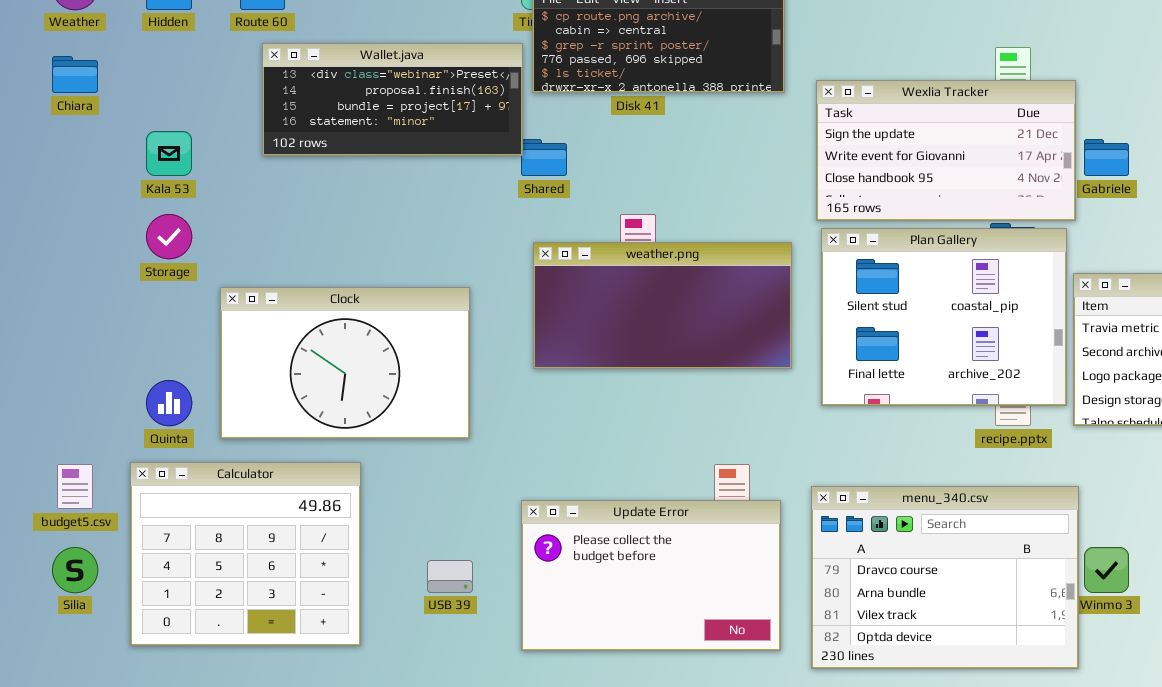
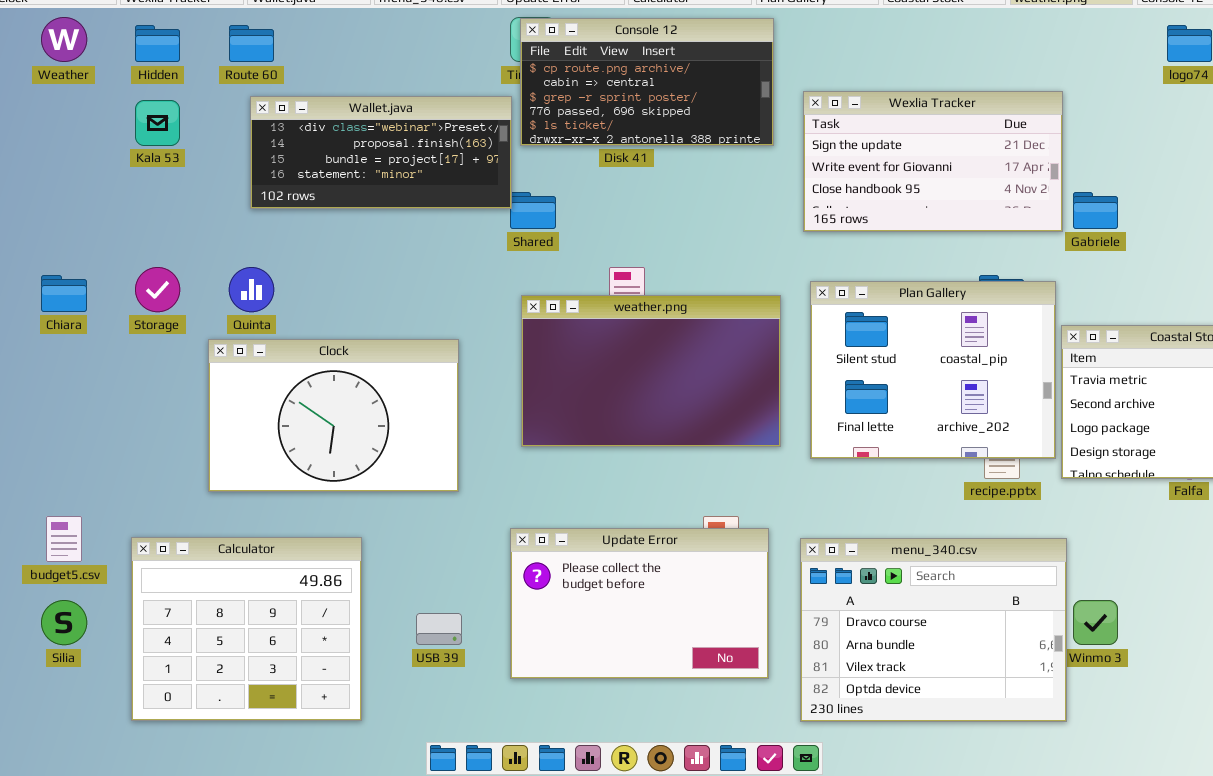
Chiara: [52,56,98,93] -> [41,275,87,312], moved
Wexlia Tracker: [816,80,1076,221] -> [803,91,1063,232], moved
Kala 53: [146,131,192,176] -> [135,100,180,146], moved
weather.png: [533,242,792,369] -> [521,295,781,447], resized
Quinta: [146,380,192,426] -> [229,267,274,312], moved
Calculator: [130,462,361,646] -> [131,537,362,721], moved
Update Error: [521,500,781,651] -> [510,528,769,679], moved

